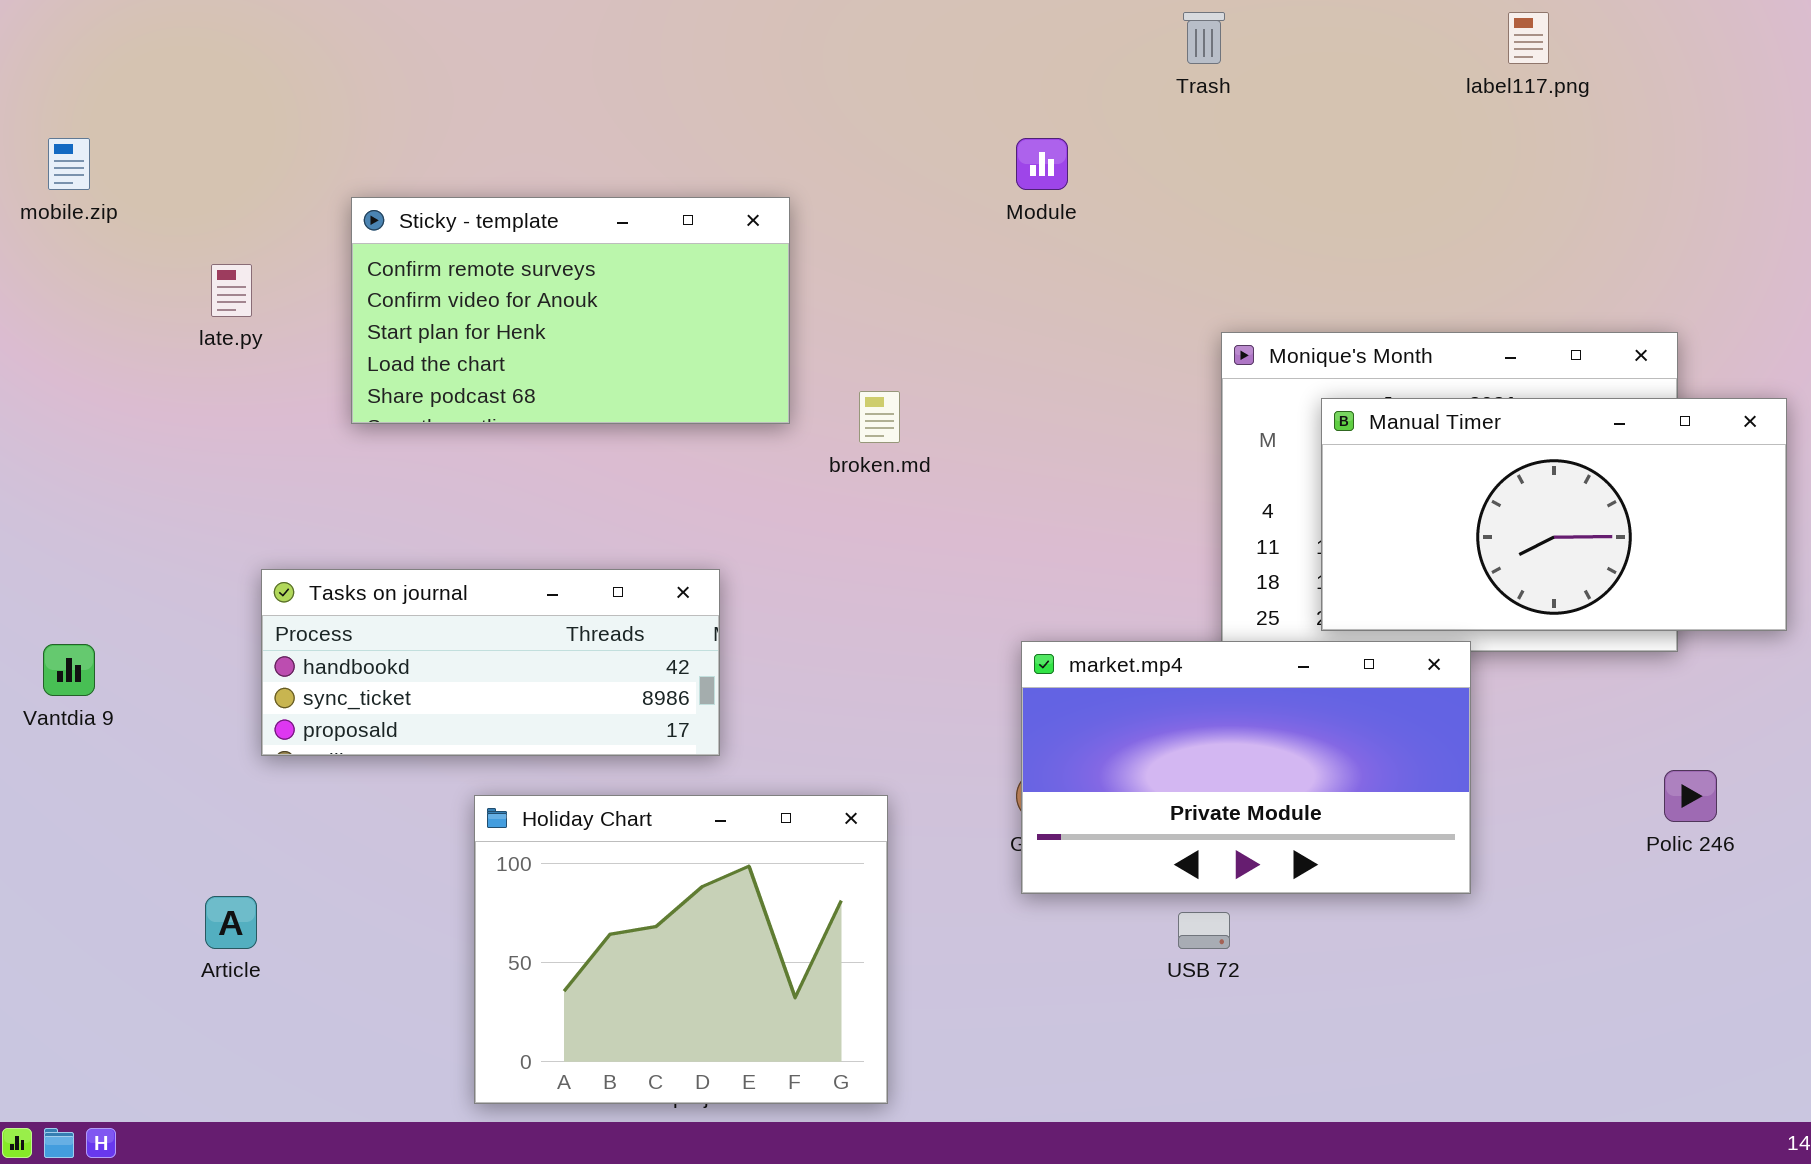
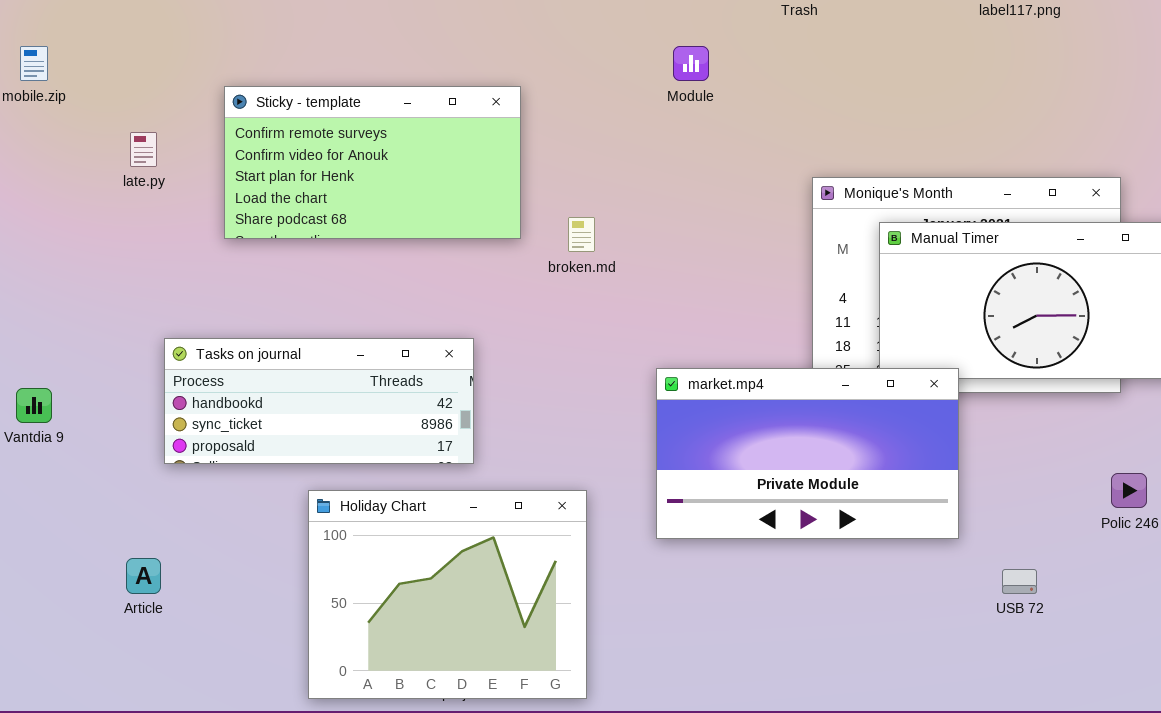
market.mp4: [1021,641,1471,894] -> [656,368,959,539], moved
USB 72: [1178,912,1230,949] -> [1002,569,1037,594], moved

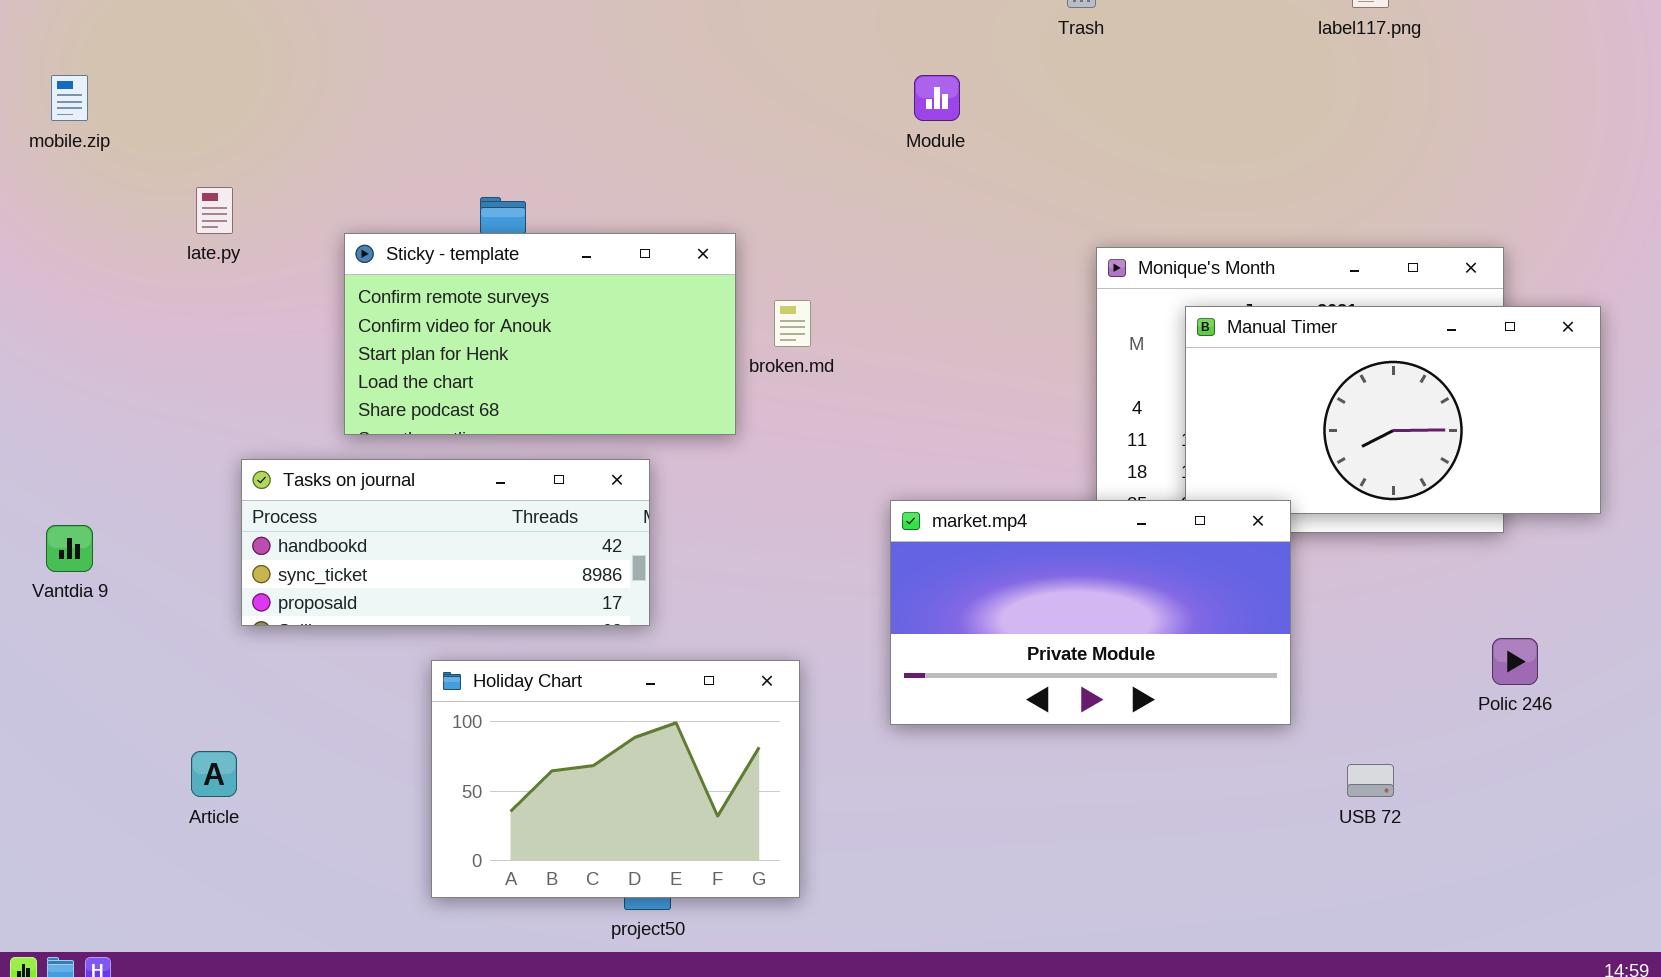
Sticky - template: [224,86,521,239] -> [344,233,736,435], moved
Holiday Chart: [308,490,587,699] -> [431,660,800,898], resized

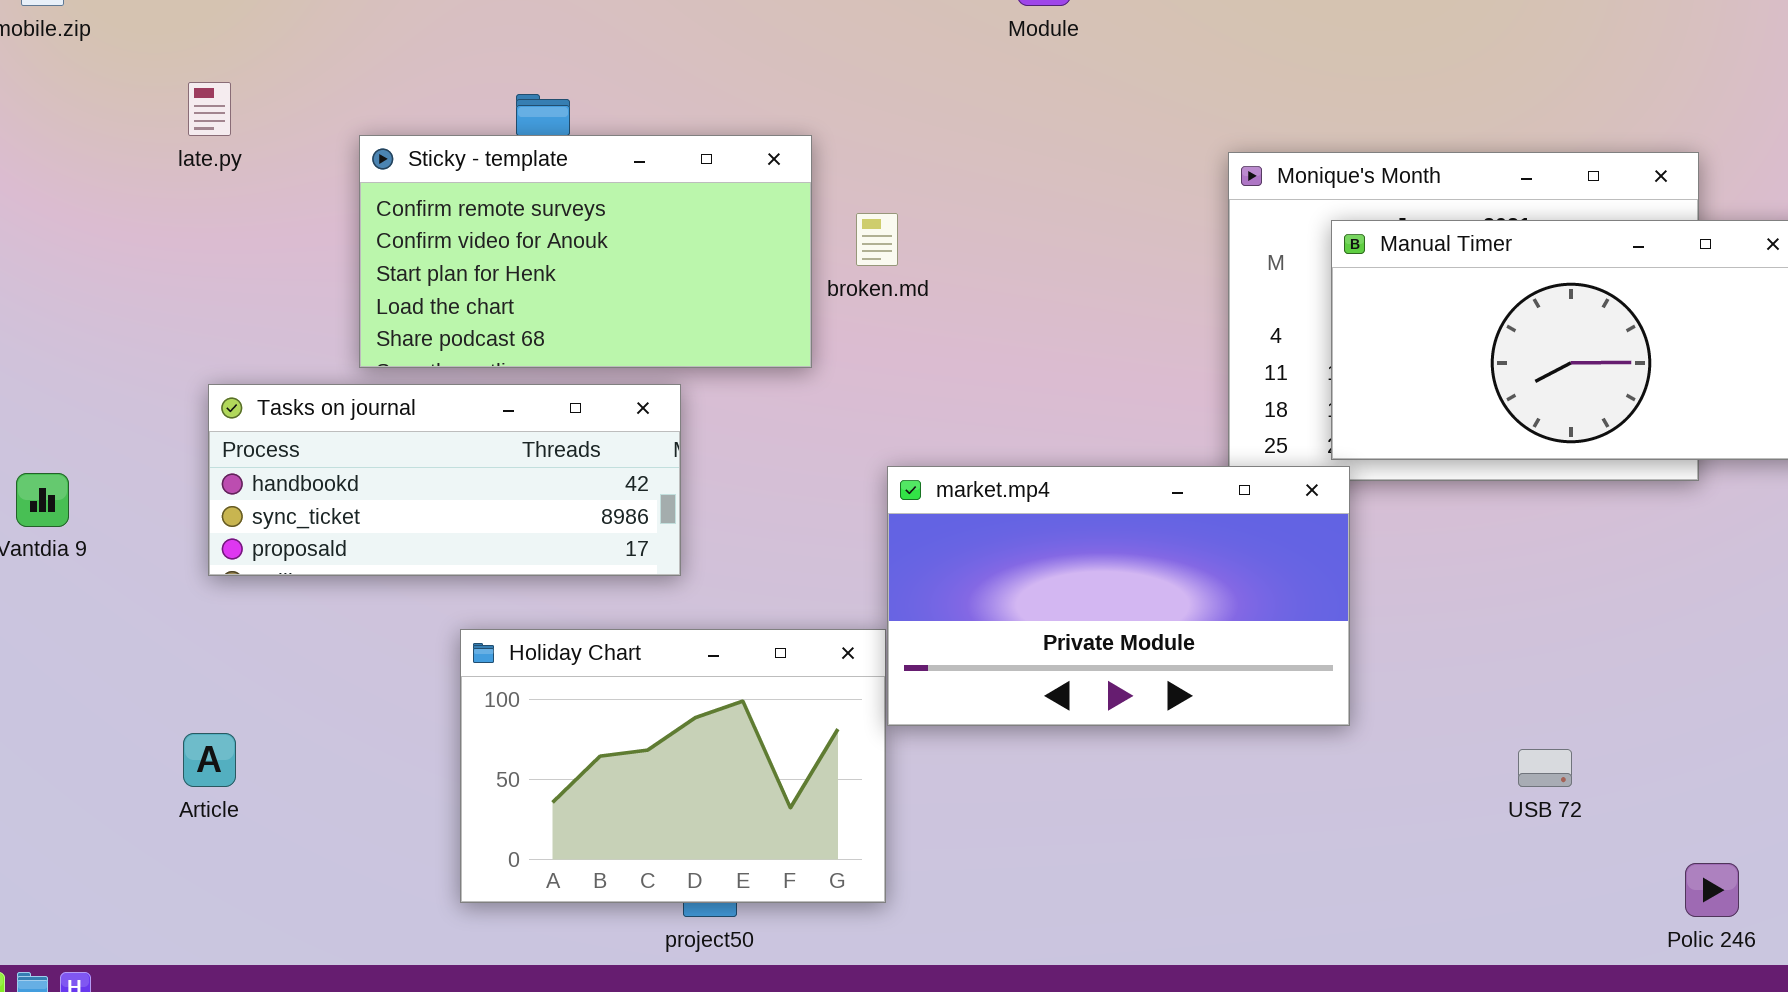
Tasks on journal: [241,459,650,626] -> [208,384,681,576], moved
market.mp4: [890,500,1291,725] -> [887,466,1350,726], moved
Polic 246: [1492,638,1538,685] -> [1685,863,1739,917], moved

